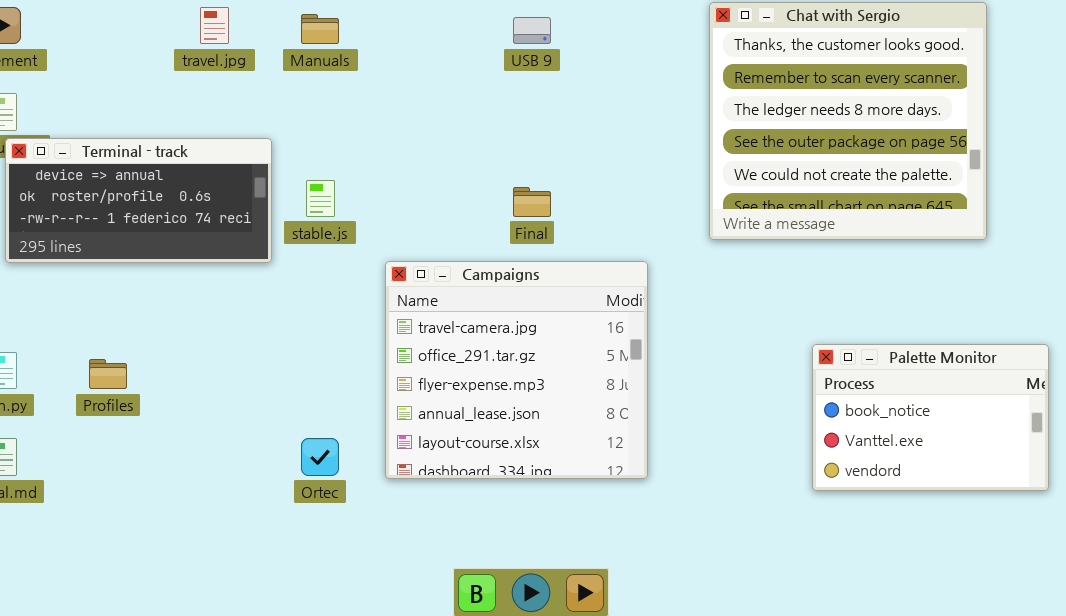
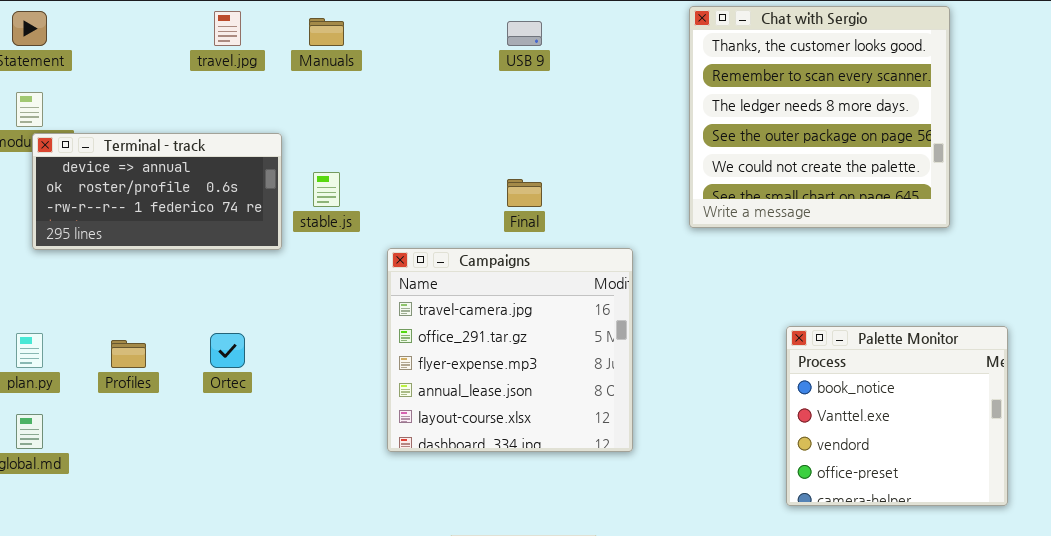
Palette Monitor: [812,344,1049,491] -> [786,326,1008,506], resized
Ortec: [301,438,339,476] -> [210,333,245,368], moved

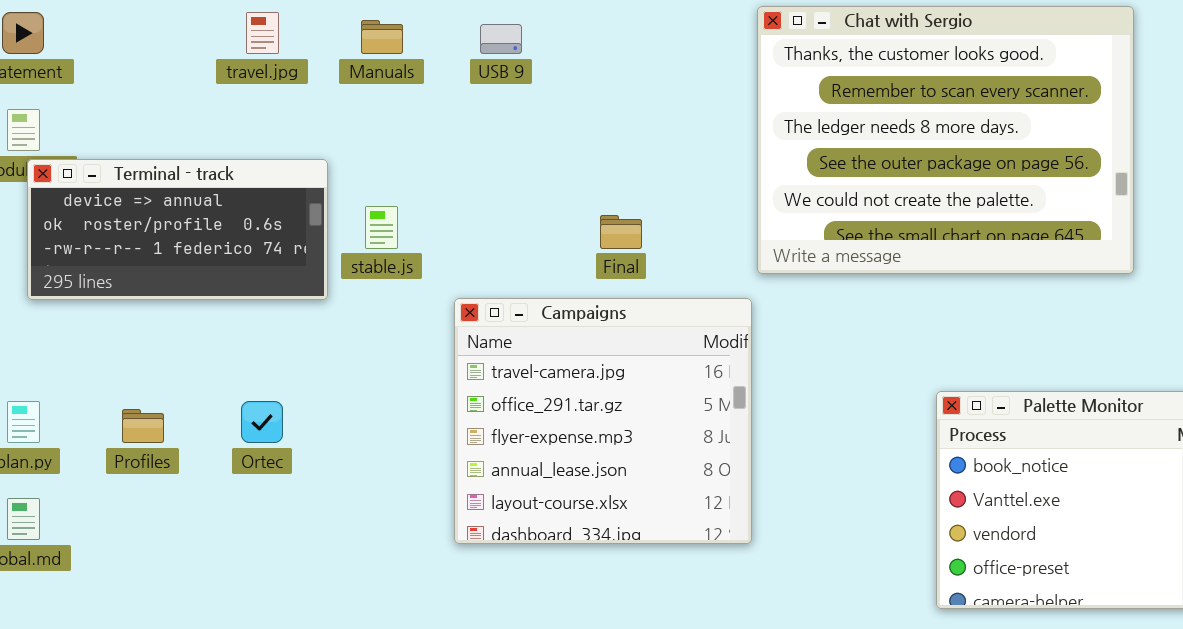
Chat with Sergio: [689,6,950,228] -> [757,6,1134,274], resized
USB 9: [507,21,542,46] -> [480,24,522,54], moved

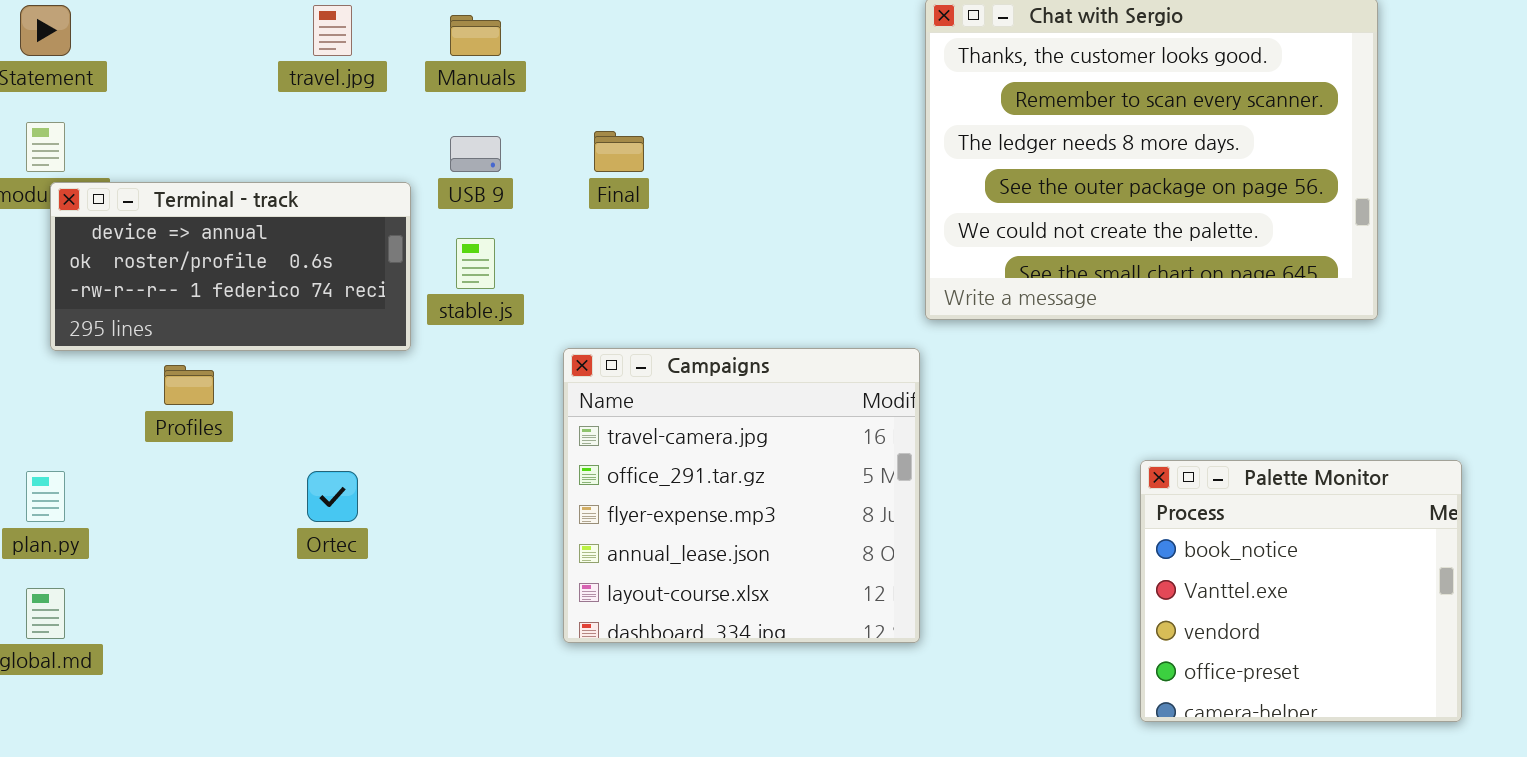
USB 9: [480,24,522,54] -> [450,136,501,172], moved
Final: [600,215,642,249] -> [594,131,644,172], moved
Profiles: [122,409,164,443] -> [164,365,214,405], moved

